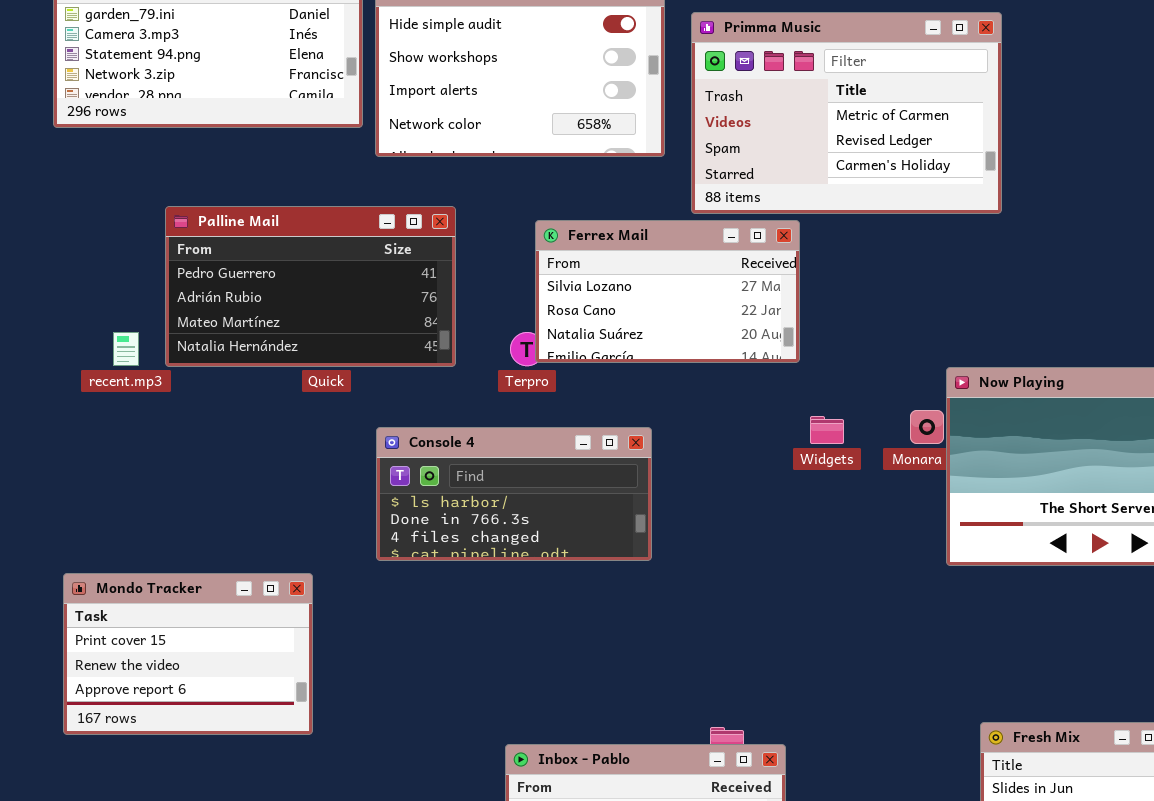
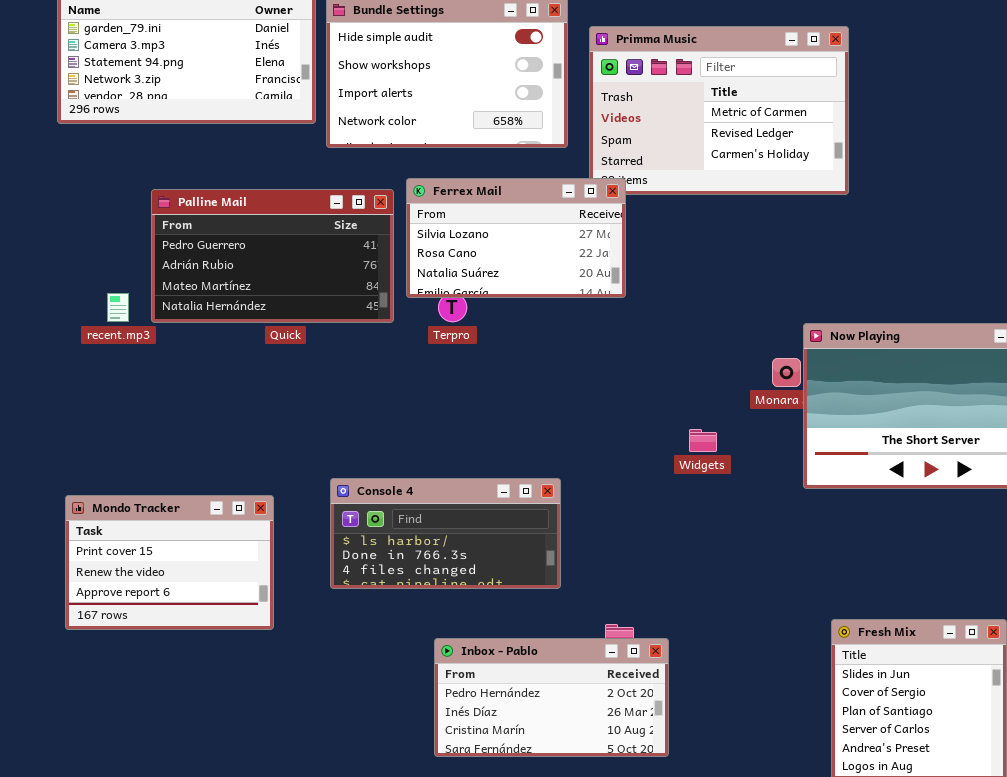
Ferrex Mail: [535,220,800,363] -> [406,178,626,298], moved
Widgets: [810,416,844,444] -> [689,429,717,452], moved
Console 4: [376,427,652,561] -> [330,478,561,589], moved

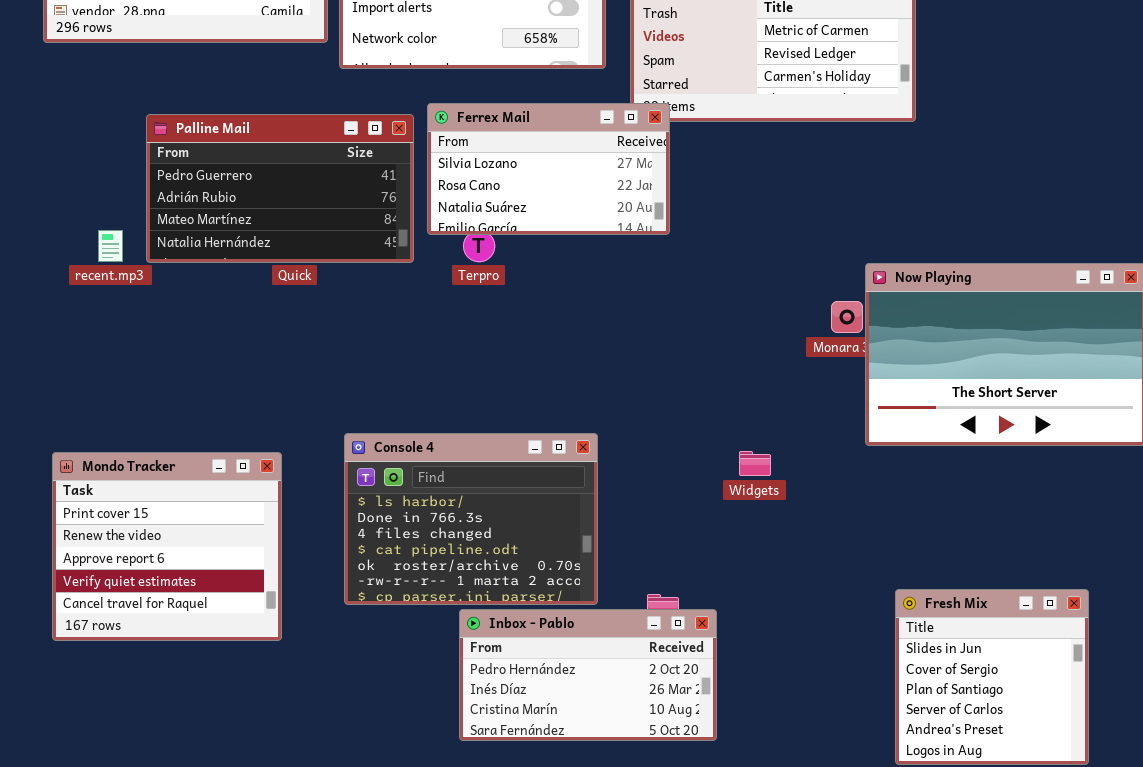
Widgets: [689,429,717,452] -> [739,451,771,476], moved
Console 4: [330,478,561,589] -> [344,433,598,605], resized
Mondo Tracker: [65,495,274,630] -> [52,452,282,641], resized

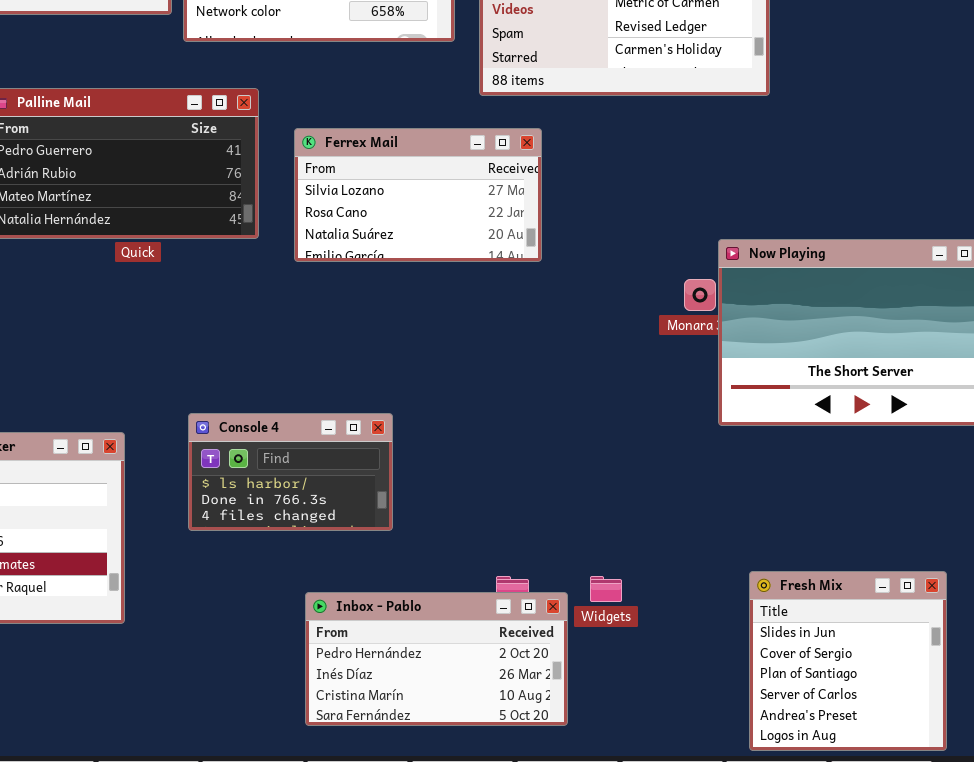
Ferrex Mail: [427,103,670,235] -> [294,128,542,262], moved
Console 4: [344,433,598,605] -> [188,413,393,531], resized
Widgets: [739,451,771,476] -> [590,576,622,602], moved

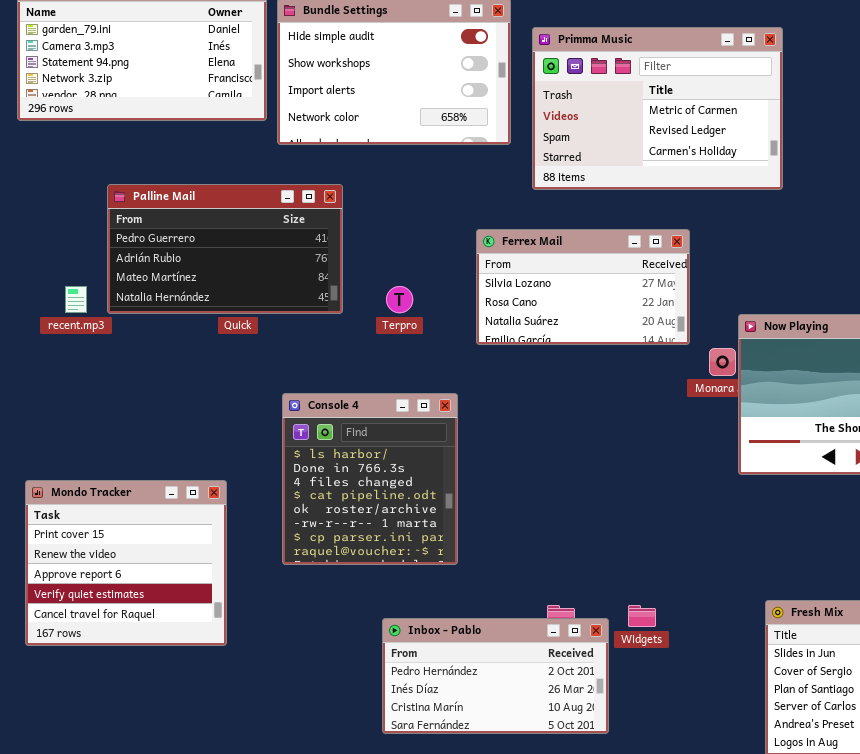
Ferrex Mail: [294,128,542,262] -> [476,229,690,345], moved
Console 4: [188,413,393,531] -> [282,393,458,565], resized

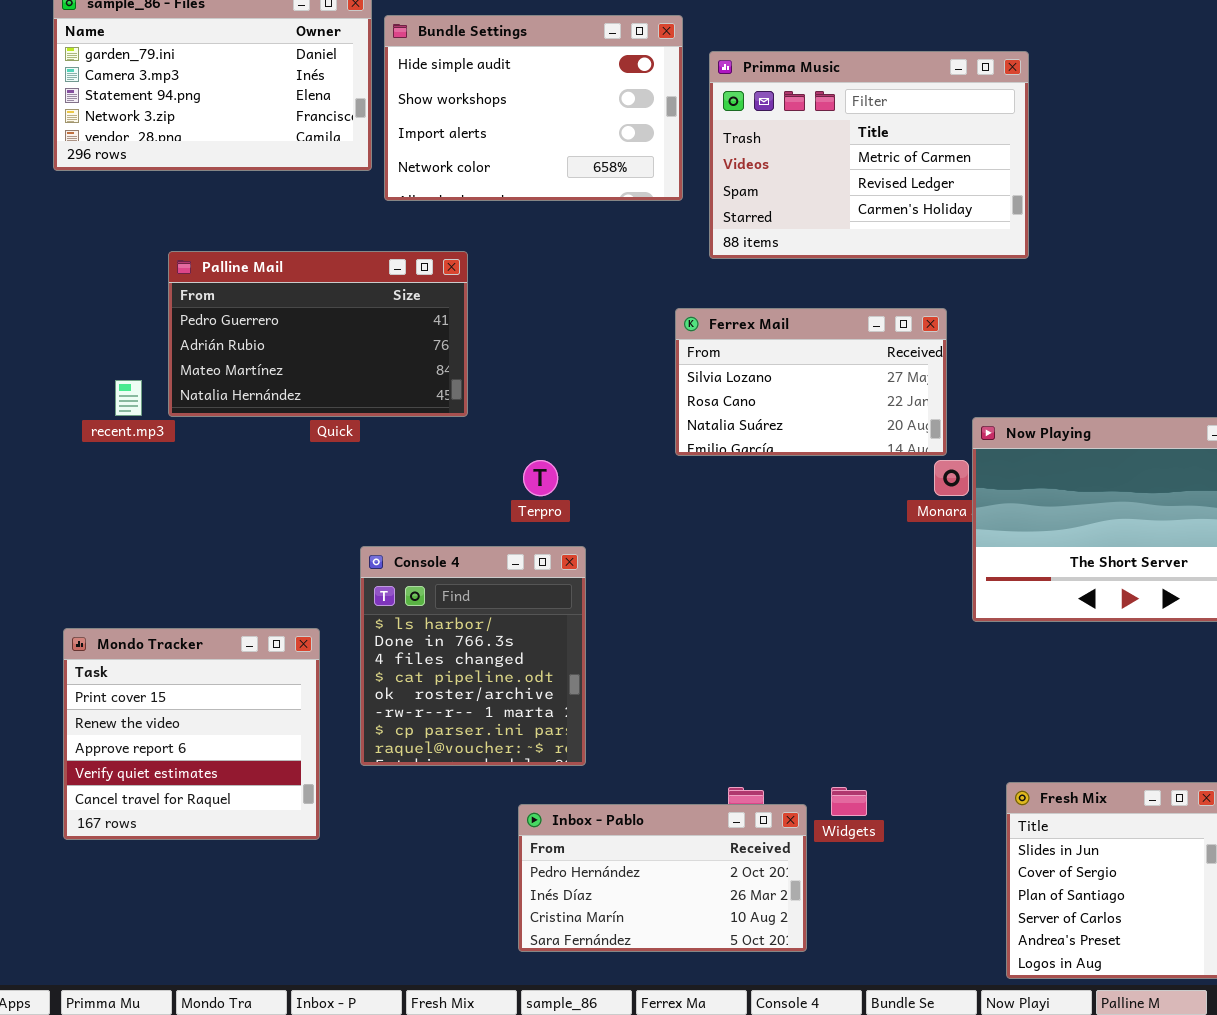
Ferrex Mail: [476,229,690,345] -> [675,308,947,456], moved
Terpro: [386,286,413,313] -> [523,460,558,496], moved
Console 4: [282,393,458,565] -> [360,546,586,766], moved

